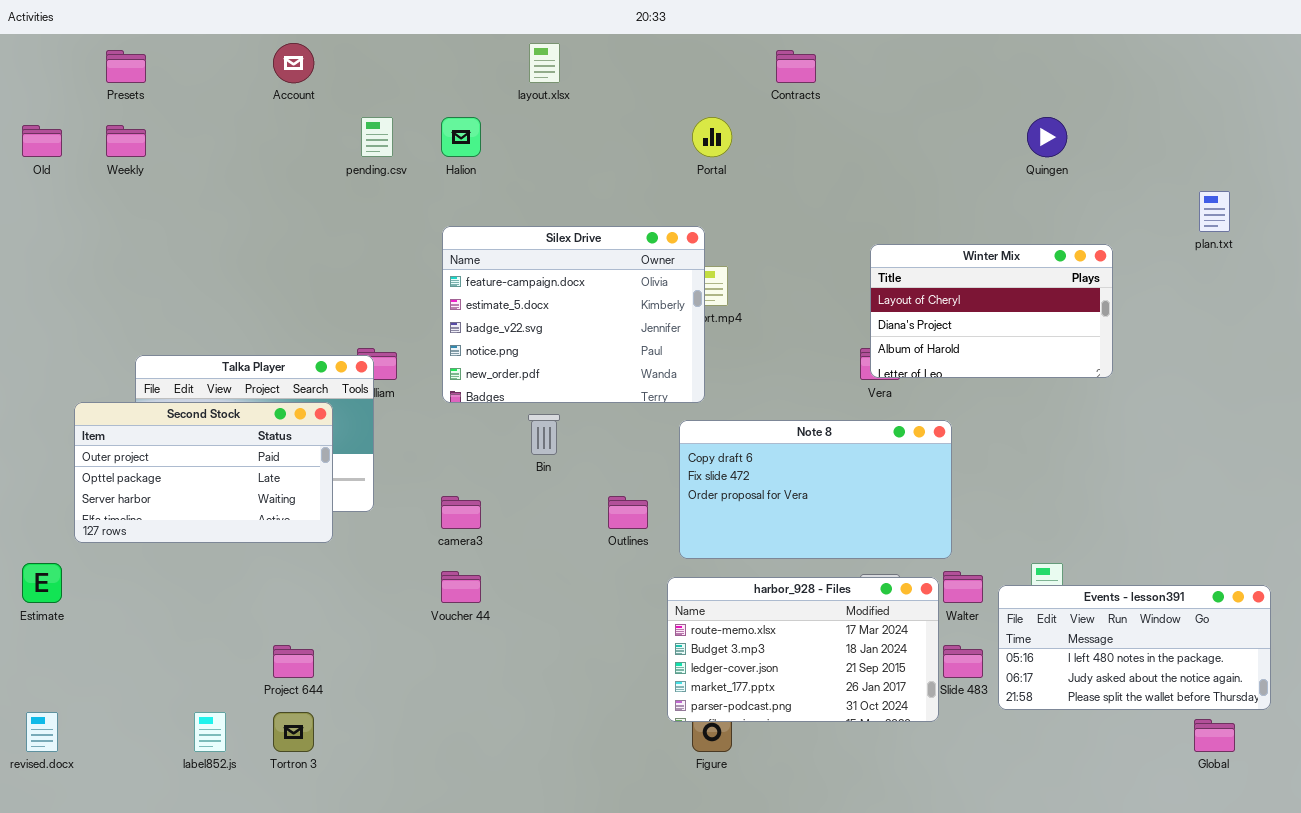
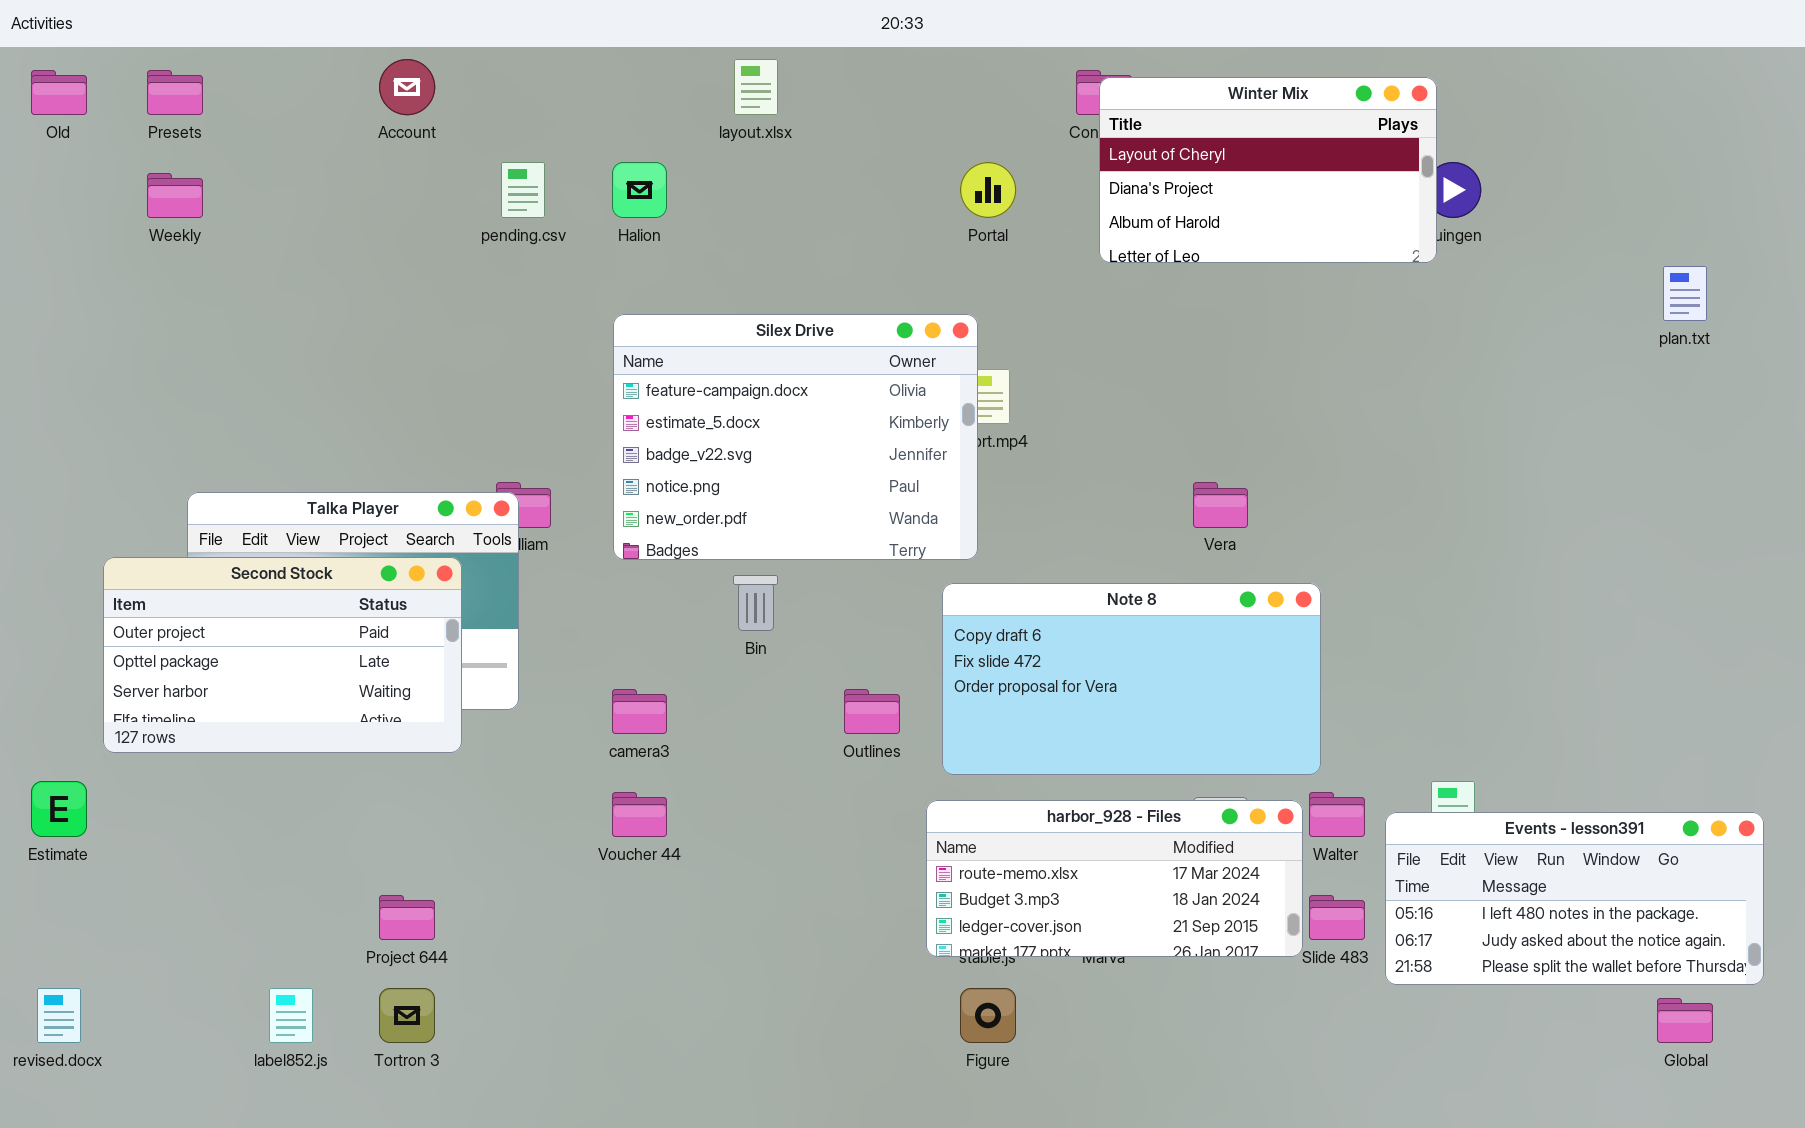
Old: [22,125,62,157] -> [31,70,87,115], moved
Winter Mix: [870,244,1113,378] -> [1099,77,1437,263], moved
harbor_928 - Files: [667,577,939,722] -> [926,800,1303,957], resized

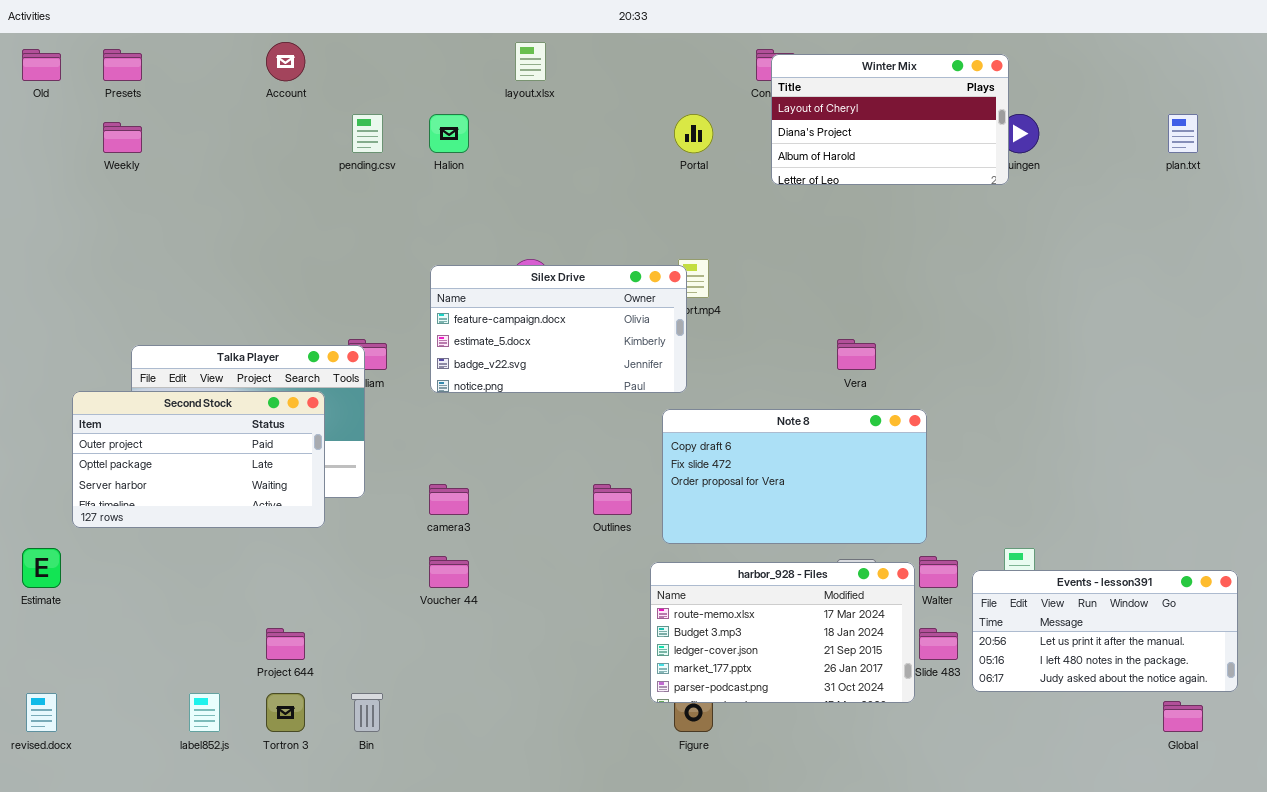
plan.txt: [1663,266,1707,321] -> [1168,114,1198,153], moved
Silex Drive: [613,314,978,560] -> [430,265,687,393], resized
Bin: [733,575,778,631] -> [351,693,383,732], moved
harbor_928 - Files: [926,800,1303,957] -> [650,562,915,703], resized
Events - lesson391: [1385,812,1764,985] -> [972,570,1238,692], scrolled up 1 row

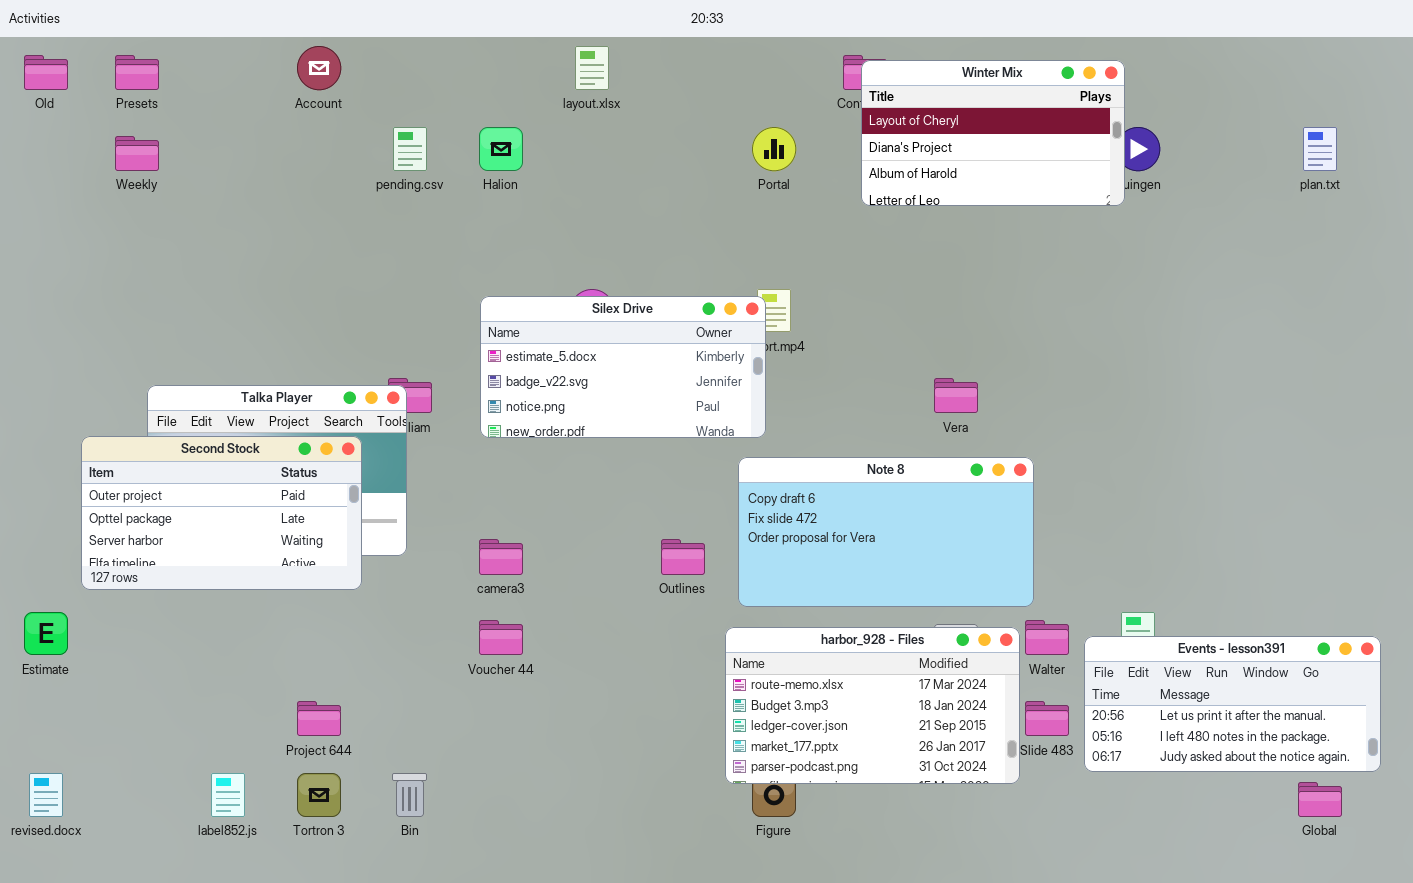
Silex Drive: [430,265,687,393] -> [480,296,766,438], scrolled down 1 row

